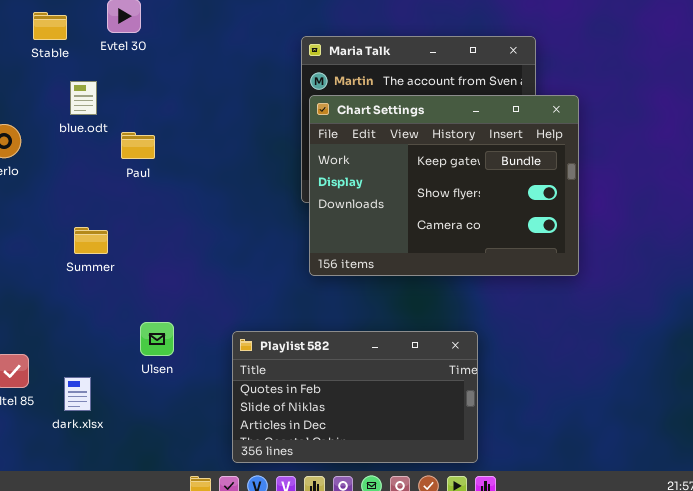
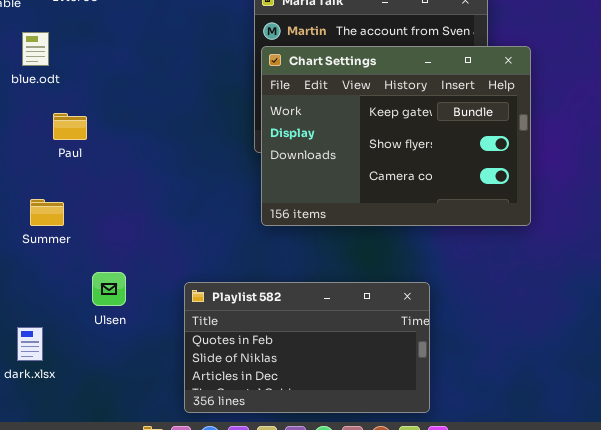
Paul: [121,132,155,159] -> [53,113,87,140], moved
Summer: [74,227,108,254] -> [30,199,64,226], moved

